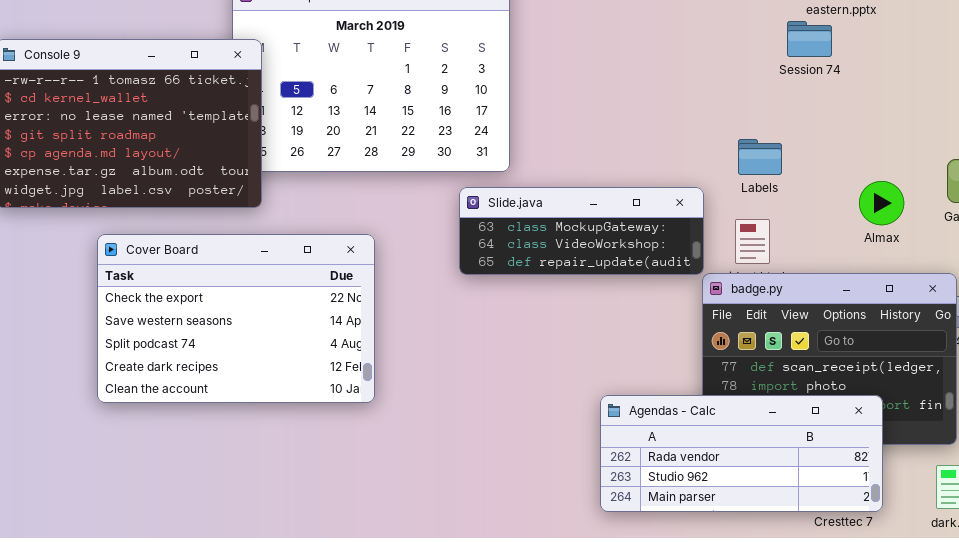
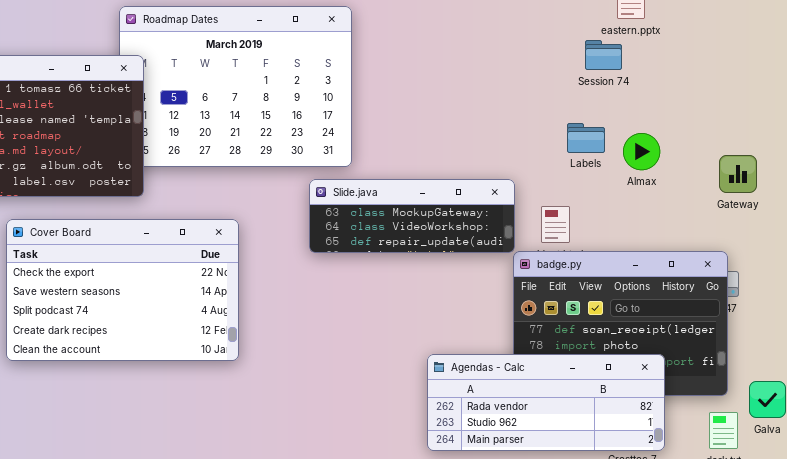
Labels: [738,139,782,175] -> [567,123,605,153], moved
Almax: [859,181,904,225] -> [623,133,660,170], moved

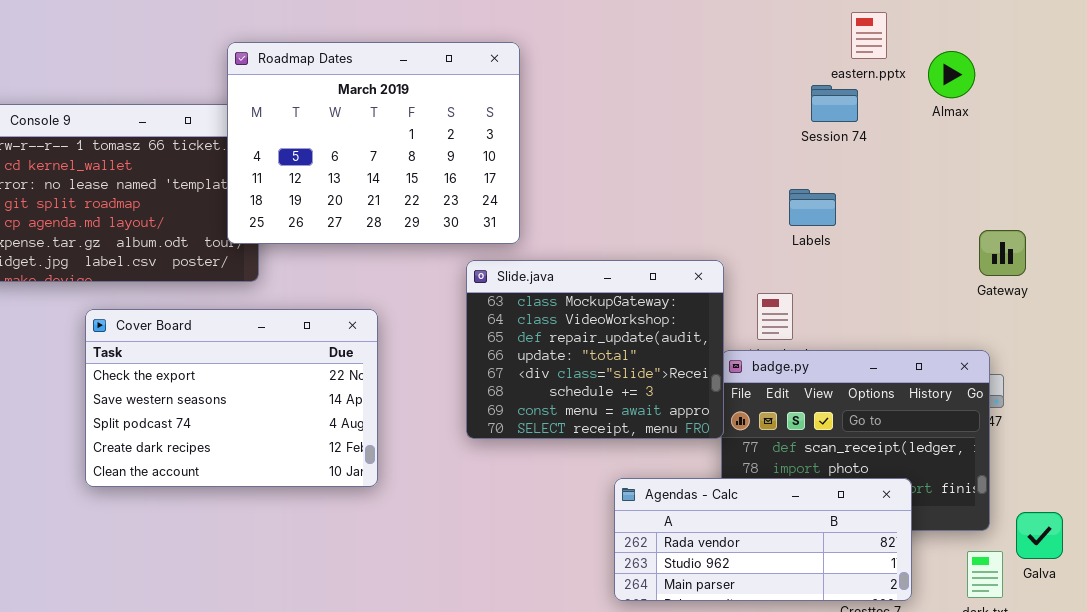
Roadmap Dates: [119,6,352,167] -> [227,42,520,244], raised
Almax: [623,133,660,170] -> [928,51,975,98], moved
Slide.java: [309,179,515,253] -> [466,260,724,439], resized

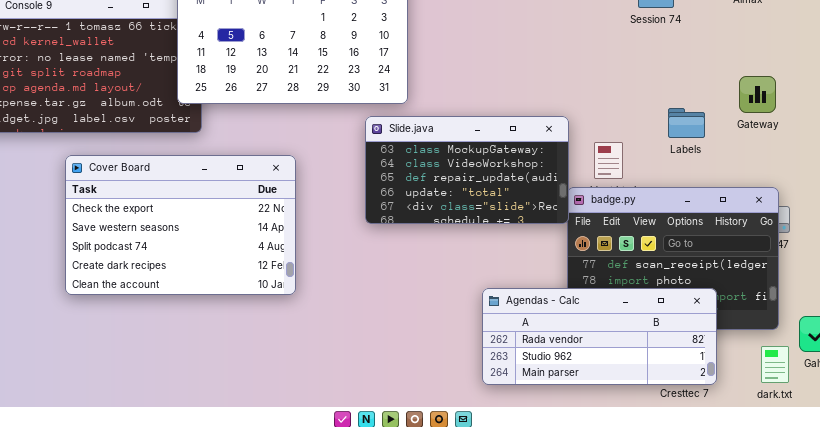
Labels: [789,189,836,226] -> [668,108,705,138], moved
Gateway: [979,230,1026,276] -> [739,76,776,113], moved
Slide.java: [466,260,724,439] -> [365,116,569,224], resized

